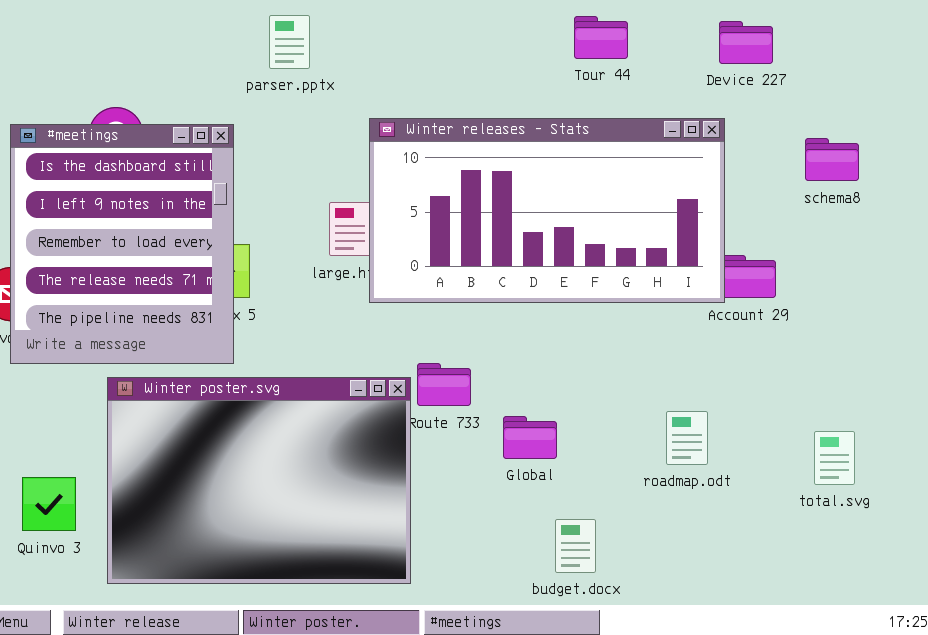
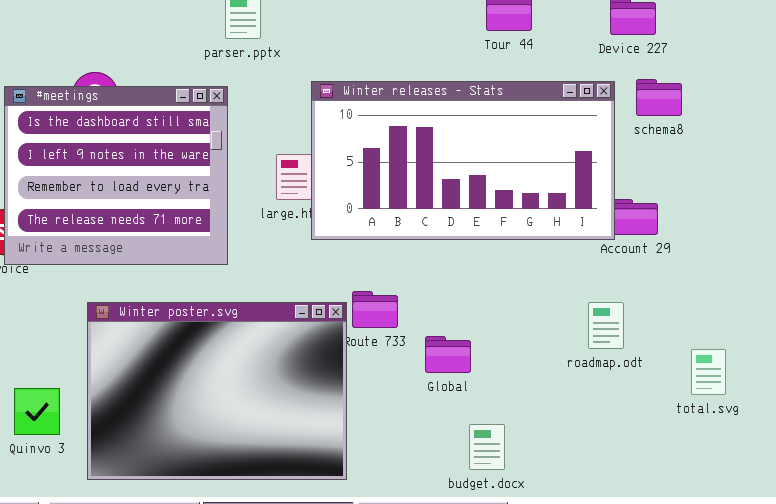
#meetings: [10,124,234,364] -> [4,86,228,265], resized
schema8: [805,138,859,181] -> [636,79,682,116], moved
roadmap.odt: [666,411,708,465] -> [588,302,624,349], moved

